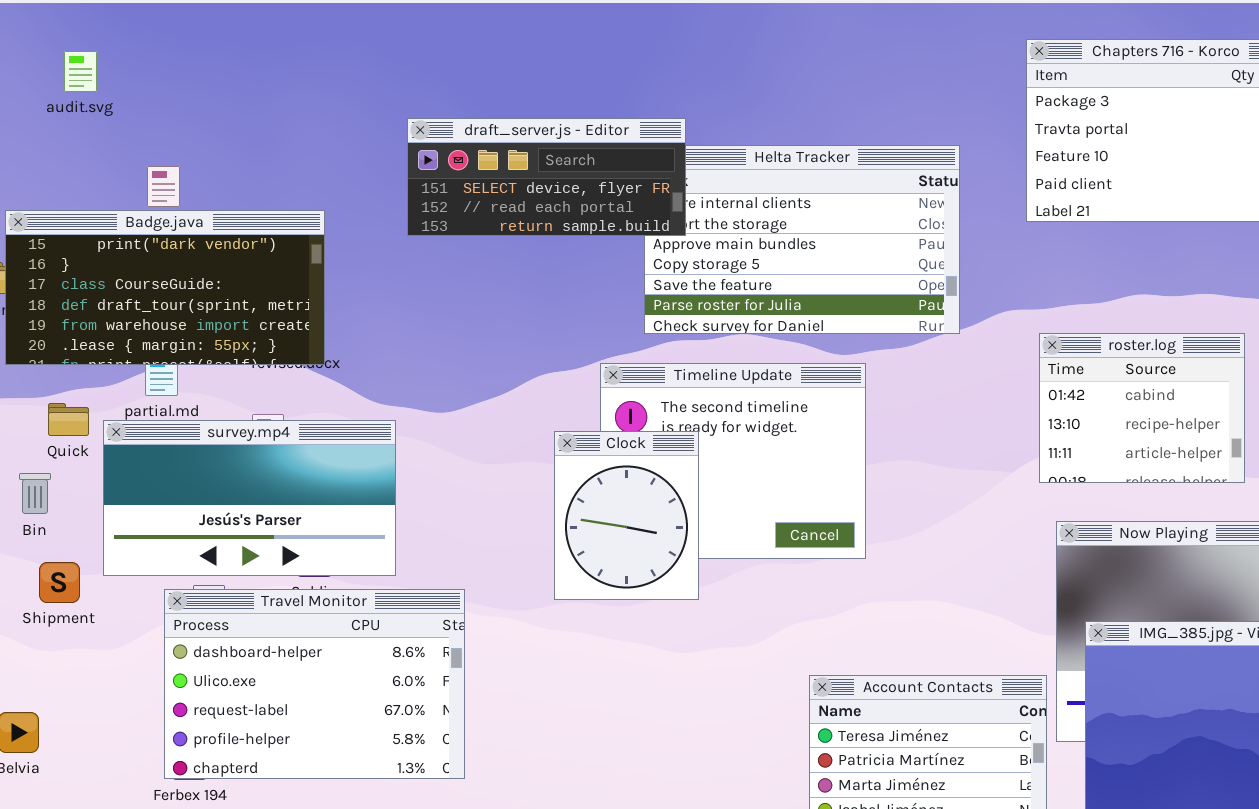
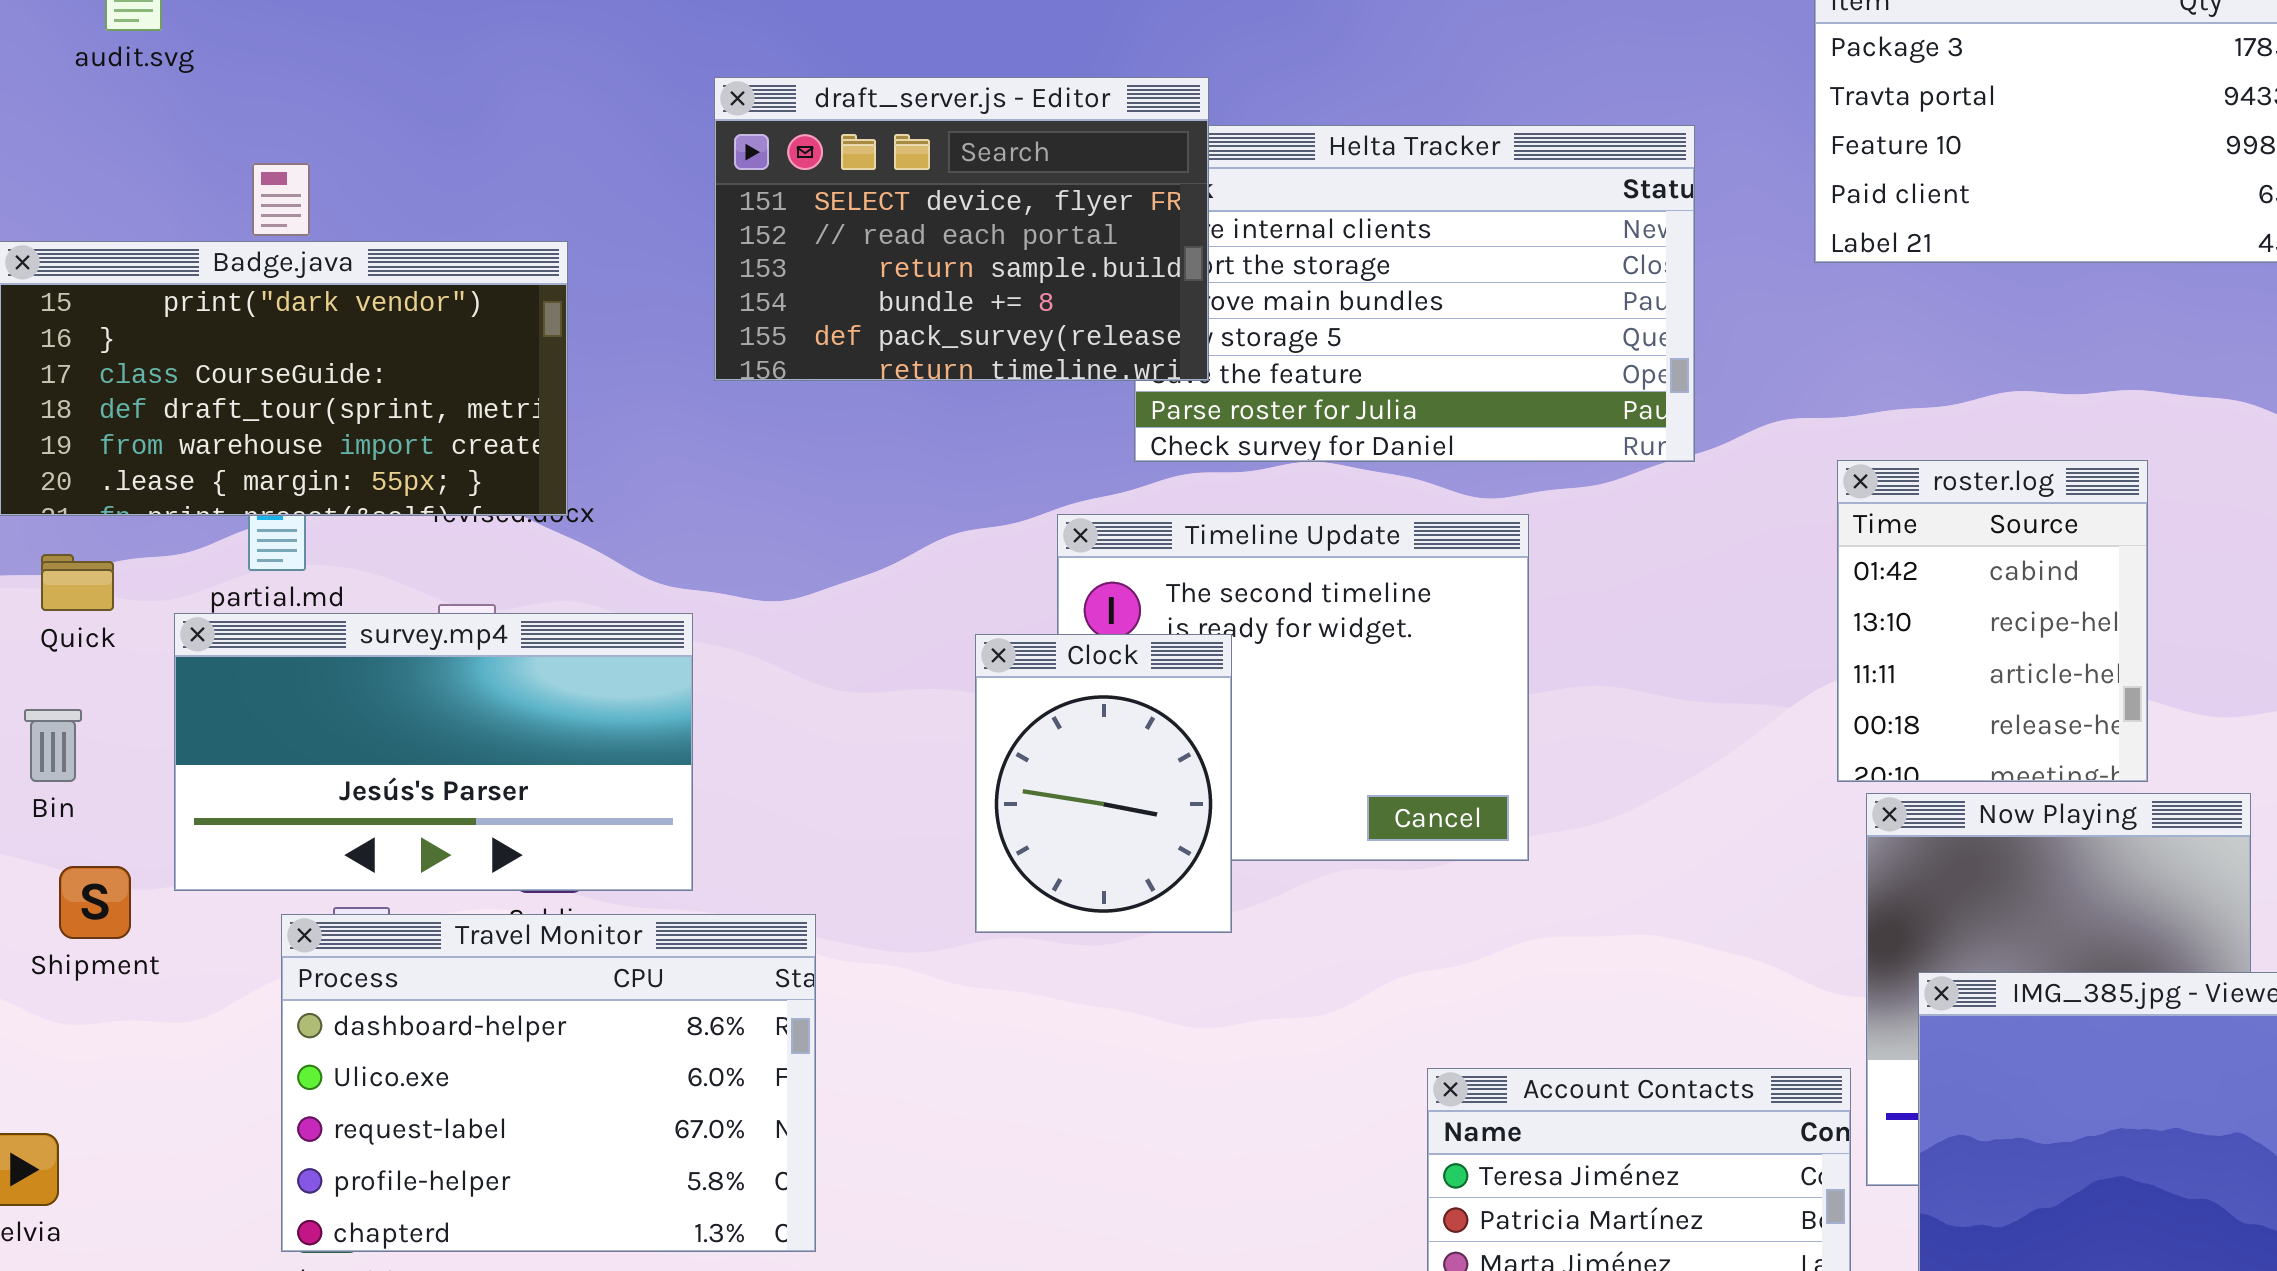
draft_server.js - Editor: [407,118,686,236] -> [714,77,1209,381], resized
roster.log: [1039,333,1245,483] -> [1837,460,2148,782], resized
Quick: [48,403,89,436] -> [41,554,114,611], moved

